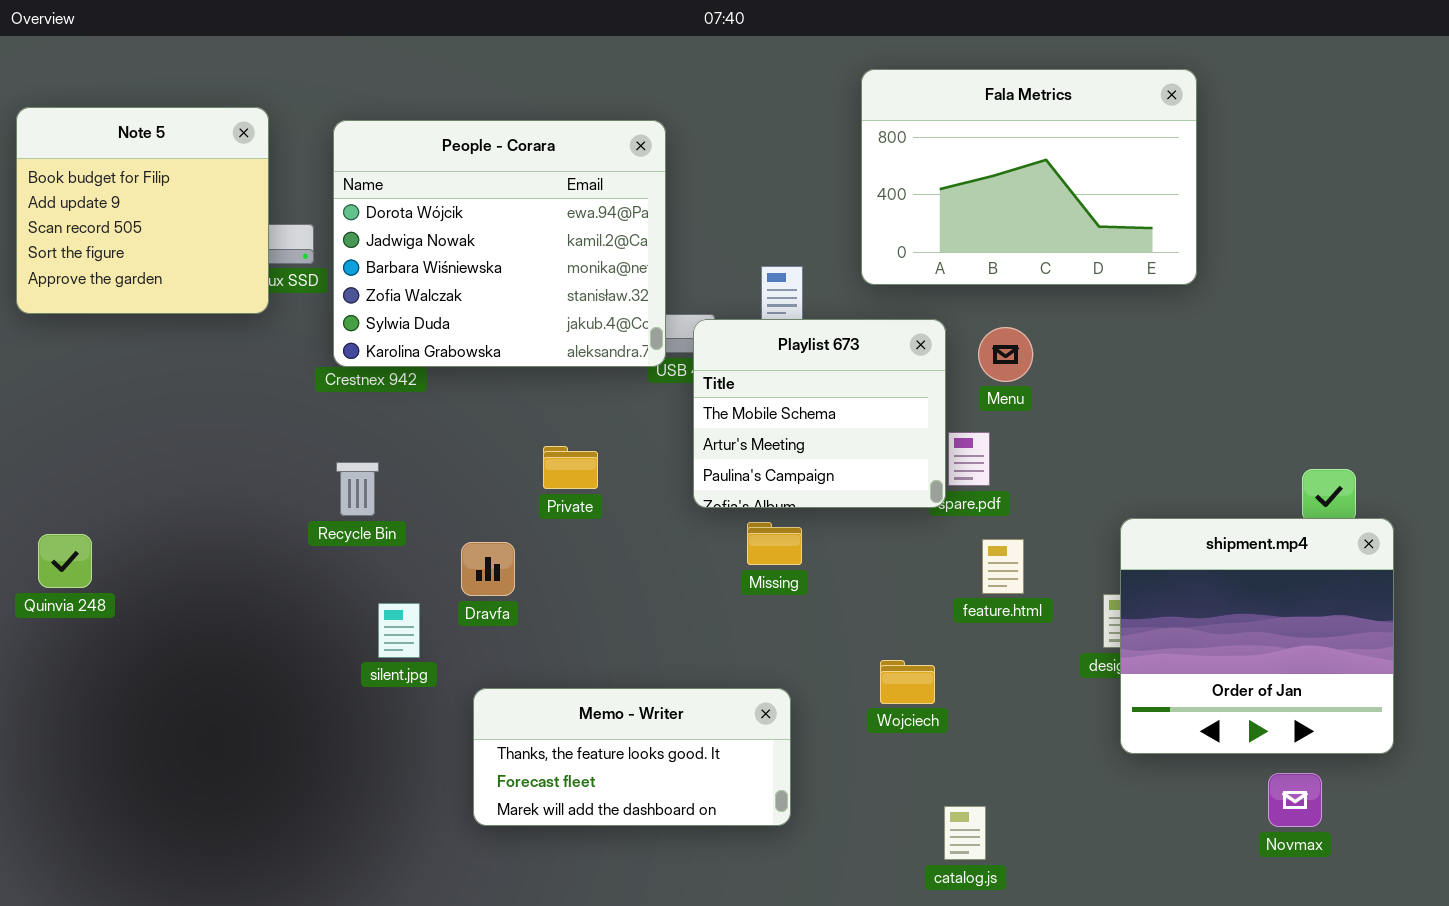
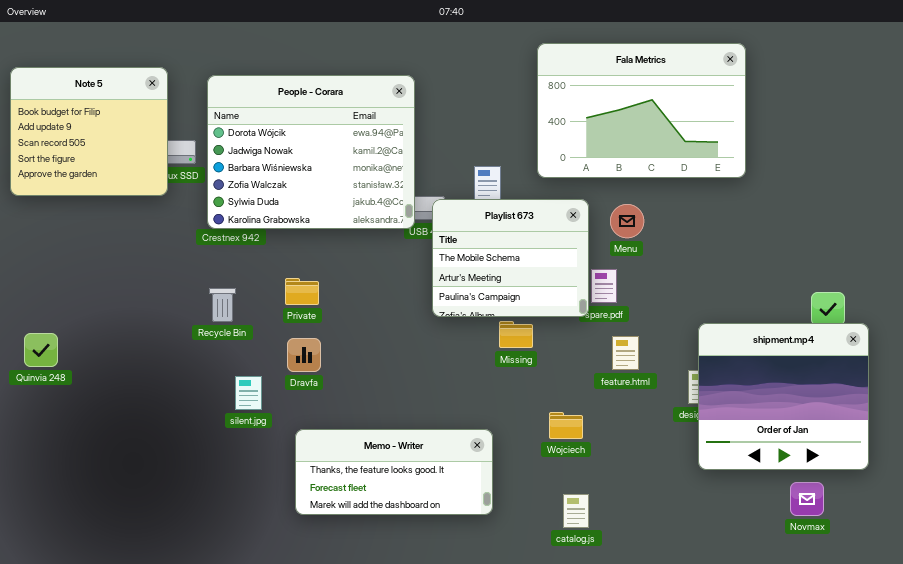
Private: [543,446,598,489] -> [285,278,319,305], moved
Missing: [747,522,802,565] -> [499,321,533,348], moved
catalog.js: [944,806,986,860] -> [563,494,589,528], moved

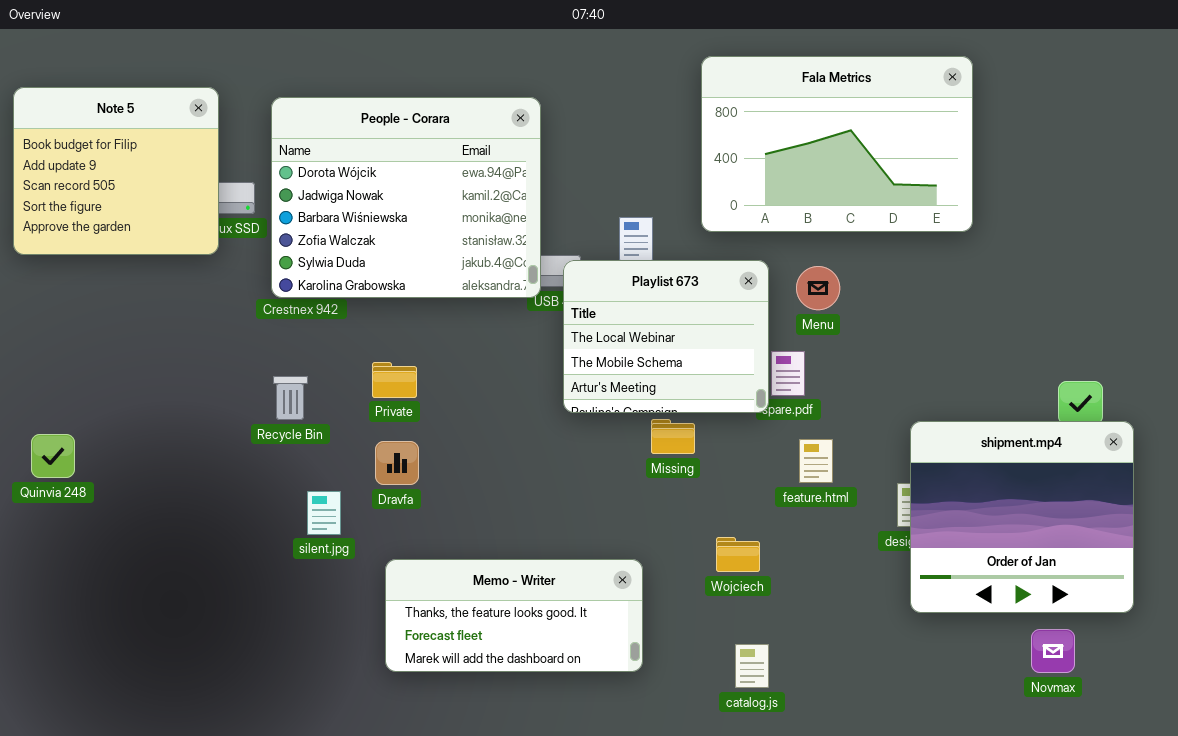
Playlist 673: [432,199,589,317] -> [563,260,769,413], scrolled up 1 row

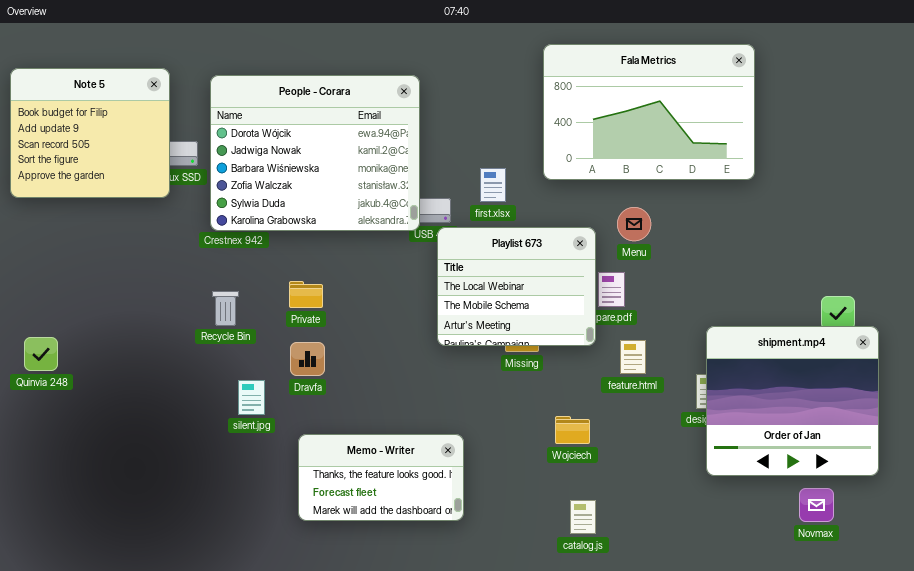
Playlist 673: [563,260,769,413] -> [437,227,596,346], moved
Memo - Writer: [385,559,643,672] -> [298,434,464,521], resized

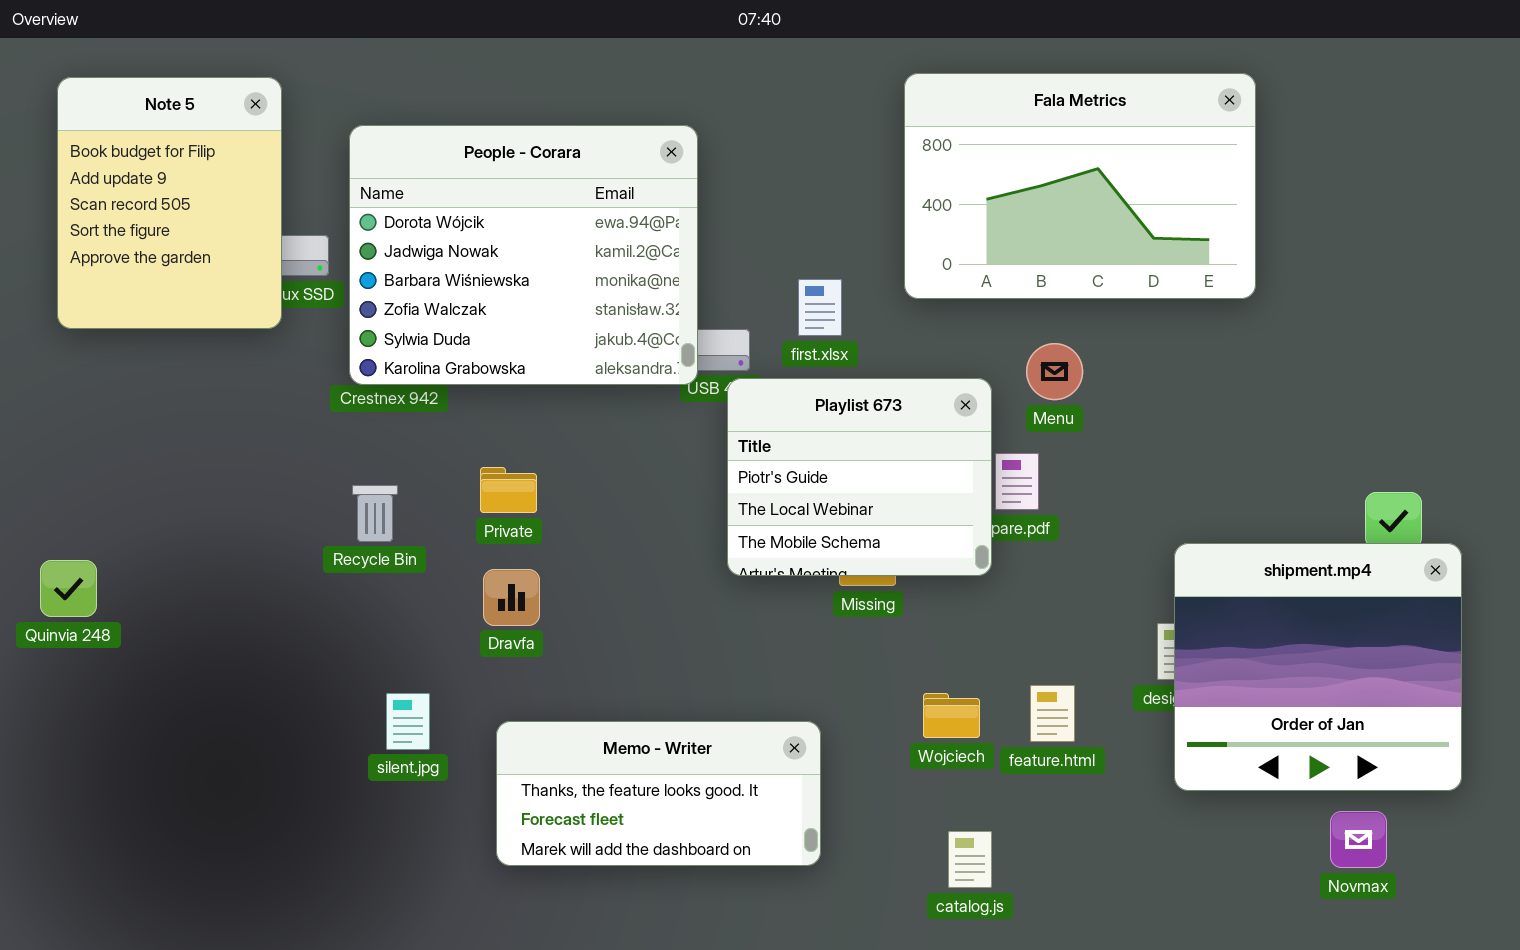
Note 5: [10,68,170,198] -> [57,77,282,329], resized
Playlist 673: [437,227,596,346] -> [727,378,992,576], scrolled up 1 row
feature.html: [620,340,646,374] -> [1030,685,1075,742], moved
silent.jpg: [238,380,265,415] -> [386,693,430,750], moved
Memo - Writer: [298,434,464,521] -> [496,721,821,866], resized

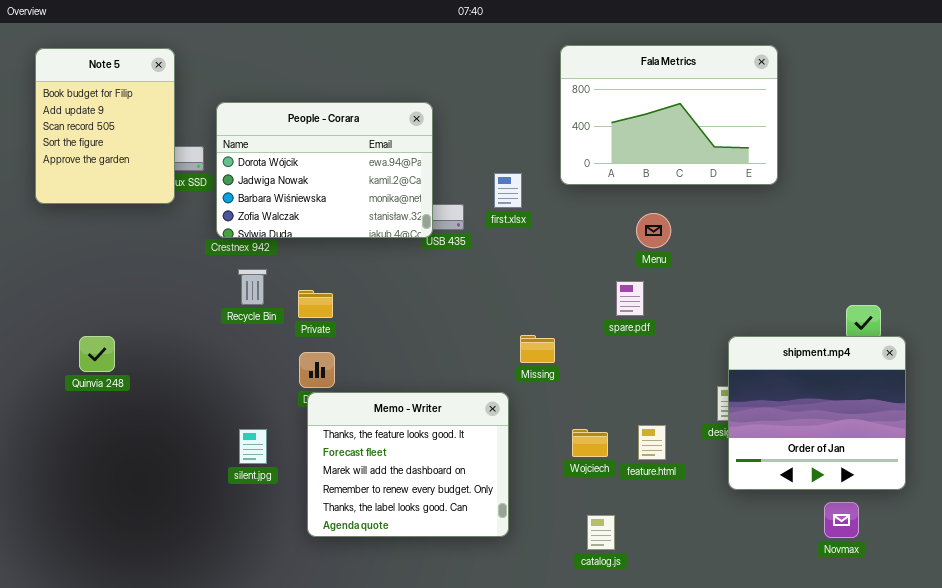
People - Corara: [349,125,698,385] -> [216,102,433,238], resized
Playlist 673: [727,378,992,576] -> none, closed
Recycle Bin: [352,485,398,542] -> [238,269,267,305], moved
Quinvia 248: [40,560,97,617] -> [79,336,115,372], moved
Memo - Writer: [496,721,821,866] -> [307,392,509,537], resized

